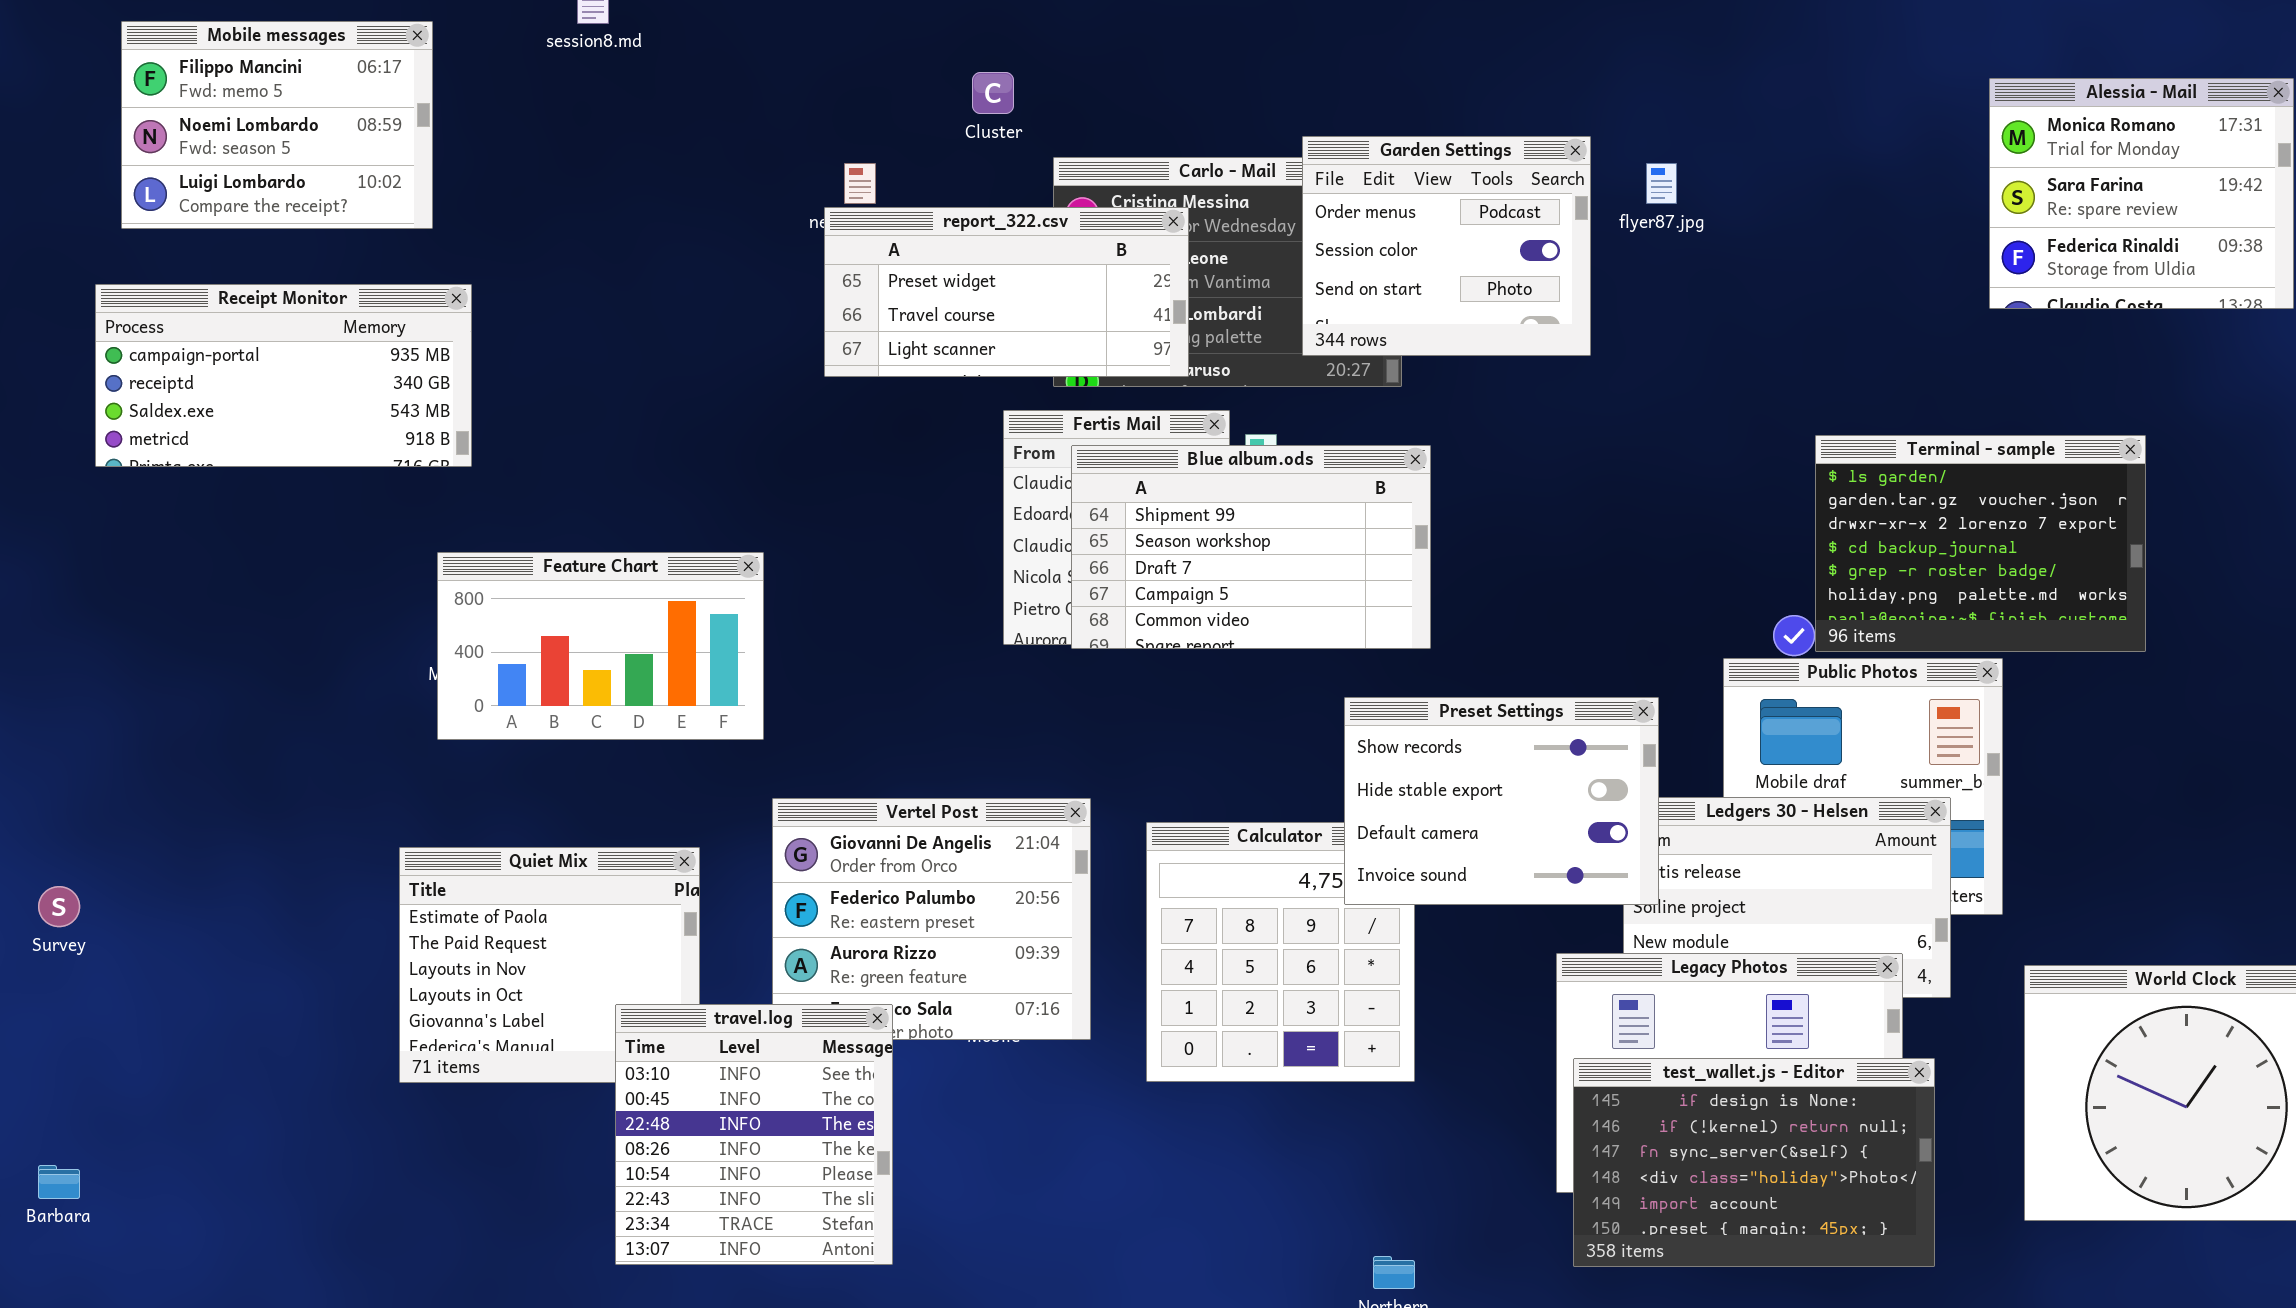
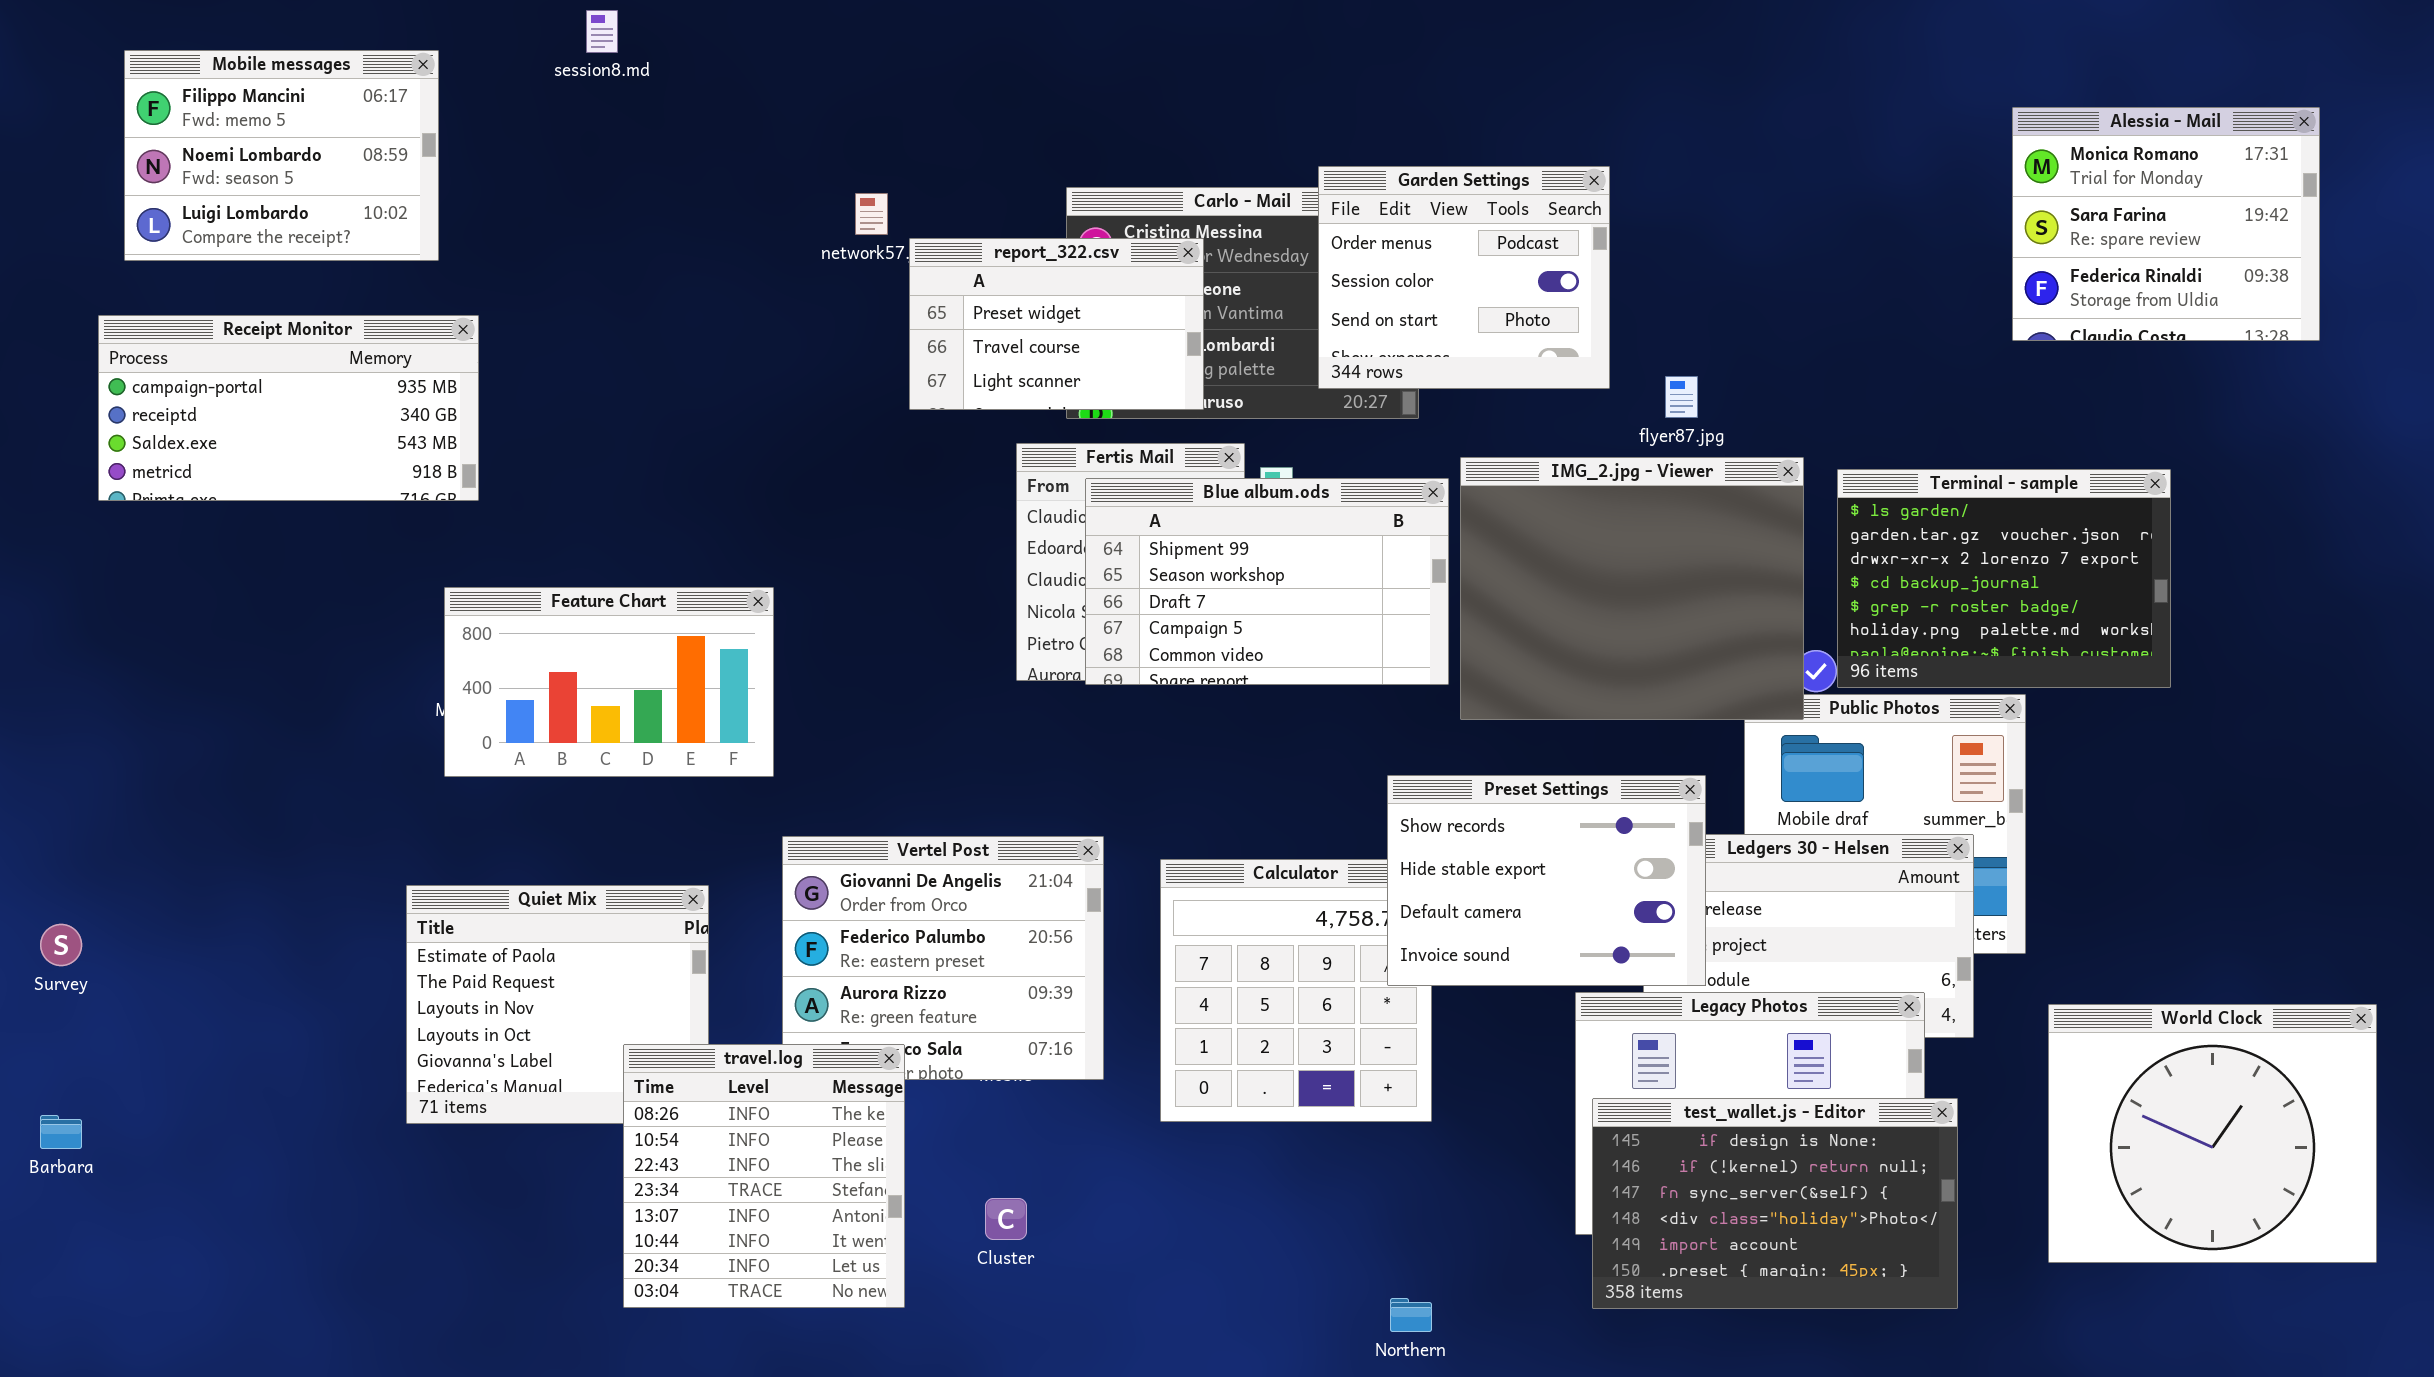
Cluster: [972,72,1014,114] -> [985,1198,1027,1240], moved
flyer87.jpg: [1646,163,1677,204] -> [1665,376,1698,418], moved
report_322.csv: [824,207,1189,377] -> [909,238,1204,410], resized
IMG_2.jpg - Viewer: none -> [1460,457,1804,720], opened
Preset Settings: [1344,697,1659,905] -> [1387,775,1706,986], moved
travel.log: [615,1004,893,1265] -> [623,1044,905,1308], scrolled down 3 rows
Barbara: [38,1165,80,1199] -> [40,1115,82,1149], moved

